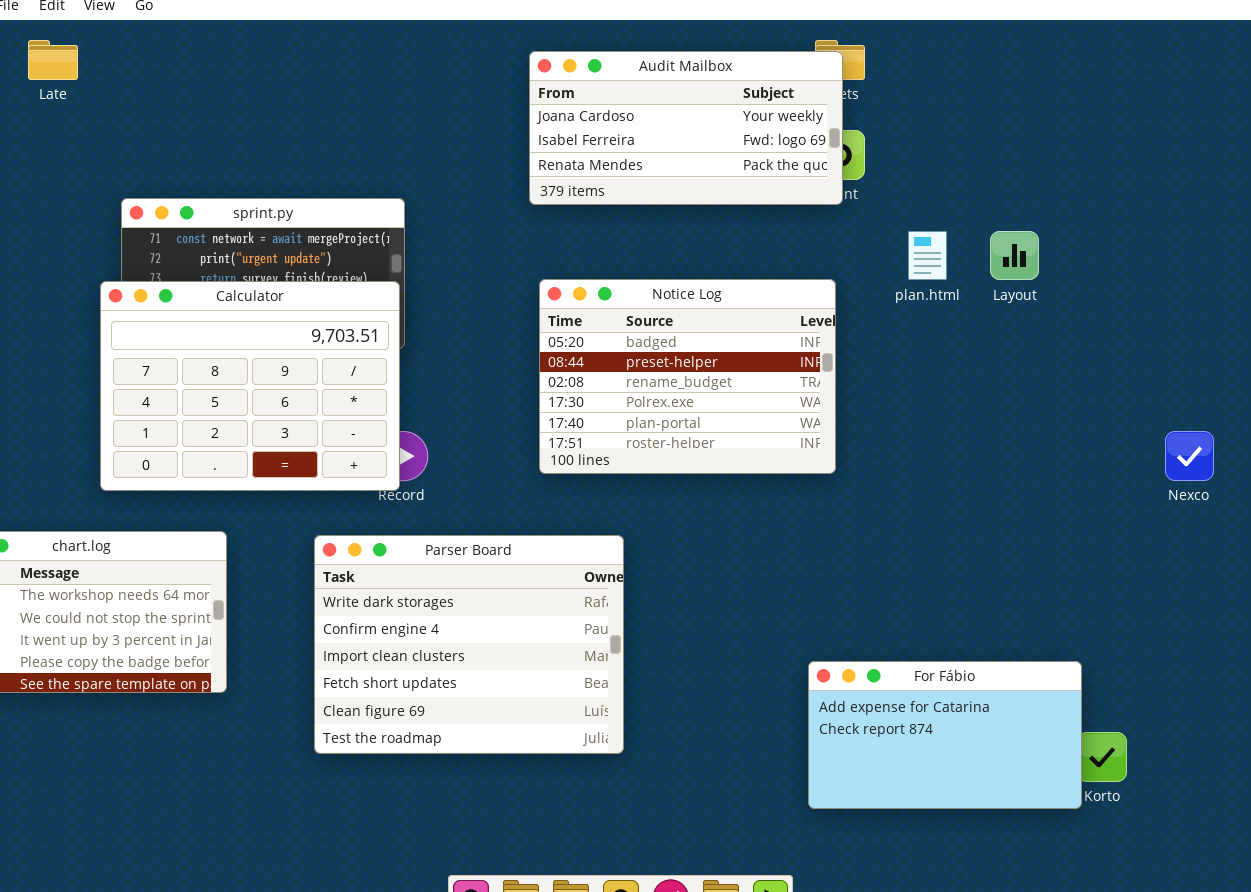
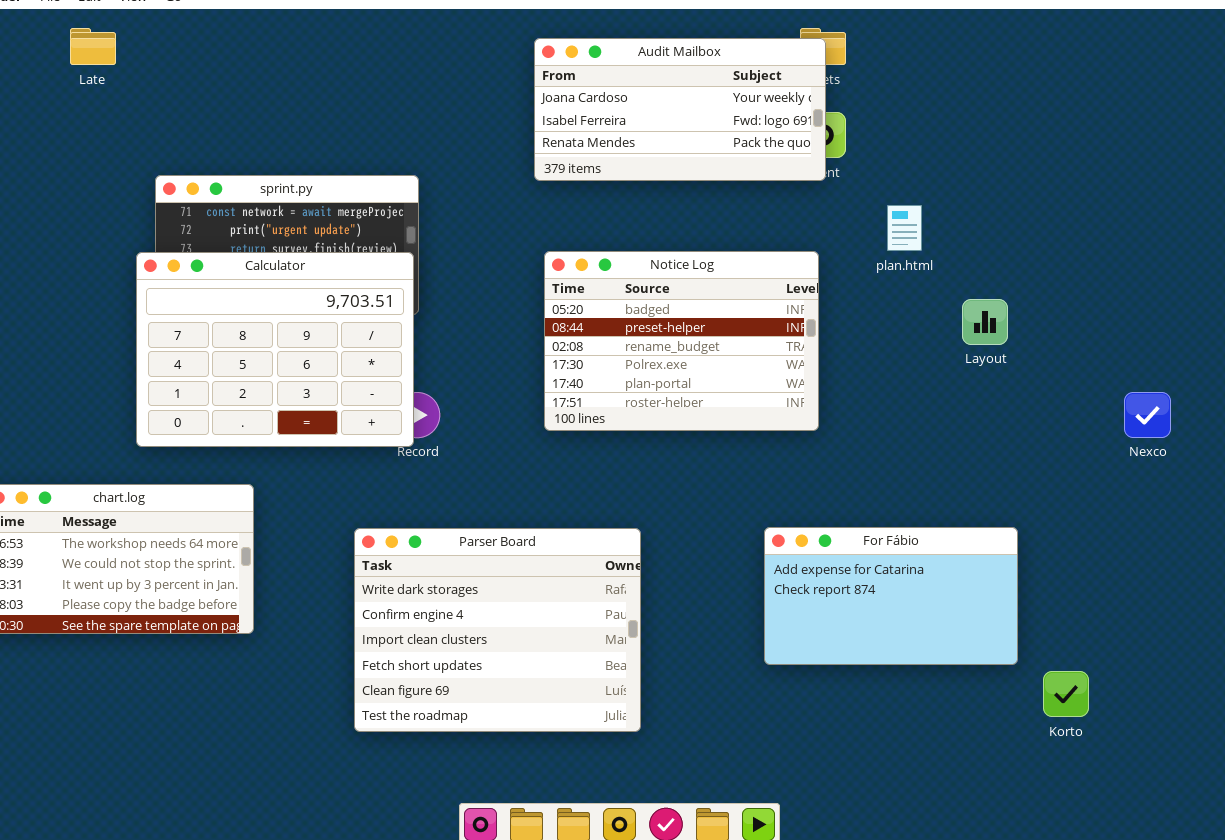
Layout: [990,231,1039,280] -> [962,299,1008,345], moved
Parser Board: [314,535,624,754] -> [354,528,641,732], moved
For Fábio: [808,661,1082,809] -> [764,527,1018,665], moved

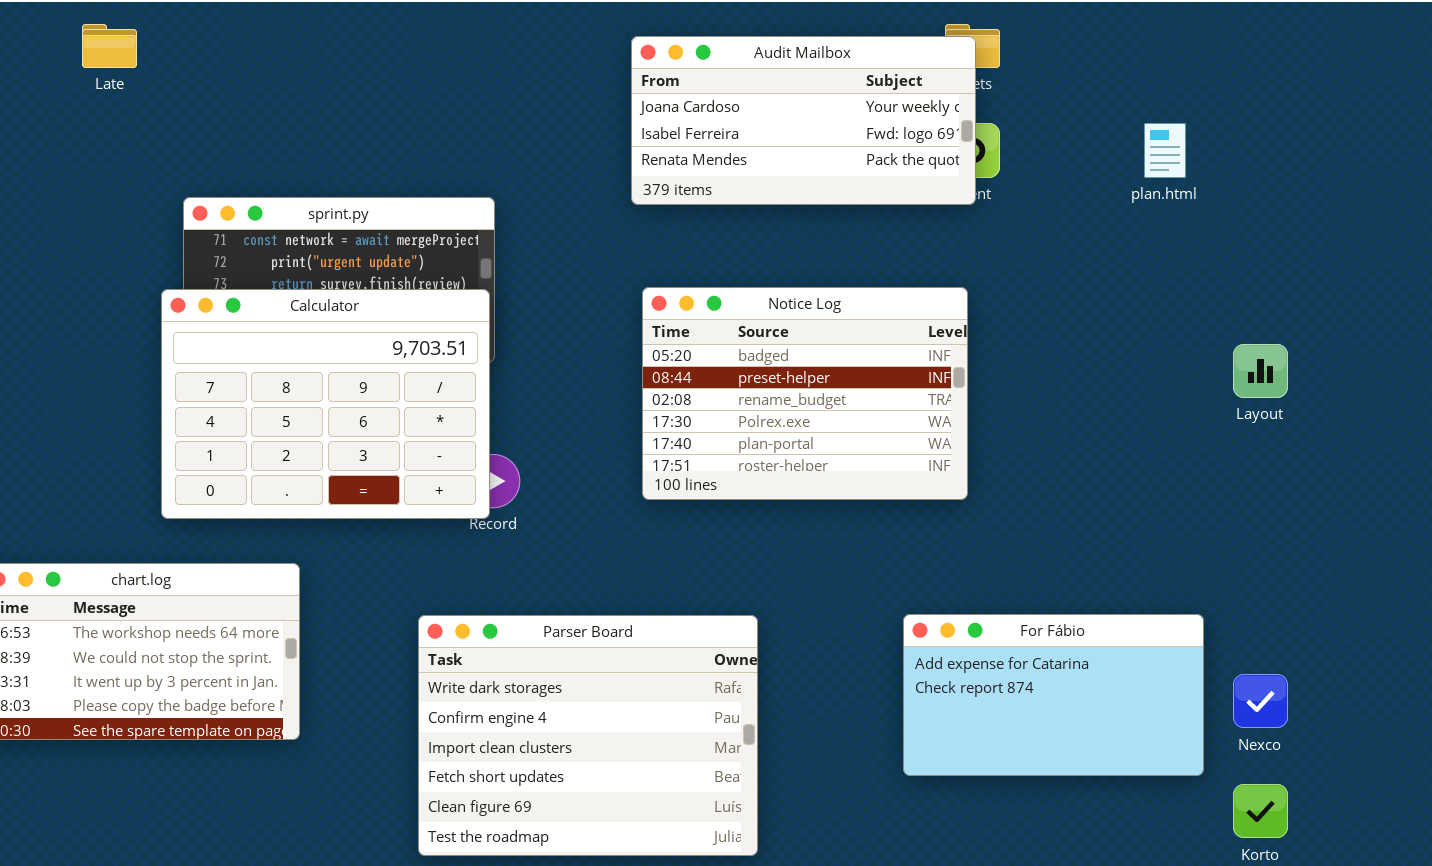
plan.html: [887,205,922,251] -> [1144,123,1186,178], moved
Layout: [962,299,1008,345] -> [1233,344,1288,398], moved
Nexco: [1124,392,1171,438] -> [1233,674,1288,728], moved

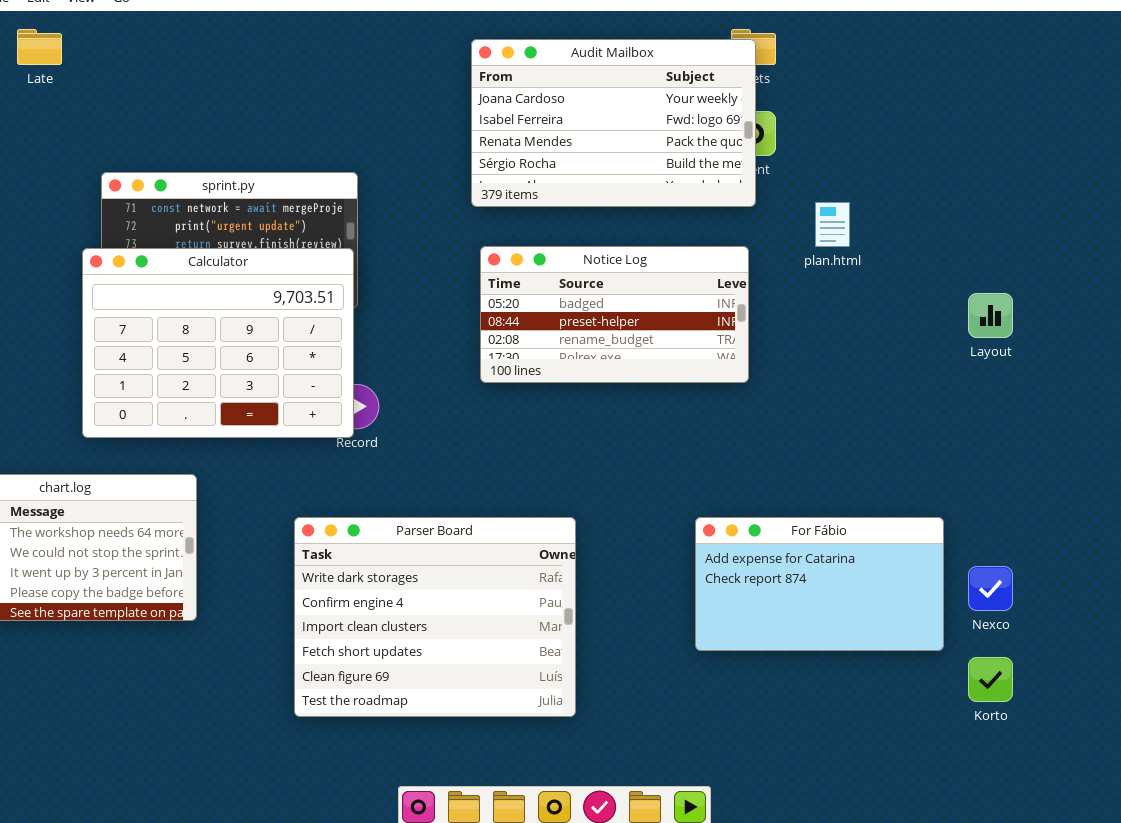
Audit Mailbox: [631,36,976,205] -> [471,39,756,207], resized
plan.html: [1144,123,1186,178] -> [815,202,850,247], moved
Notice Log: [642,287,968,500] -> [480,246,749,383], resized

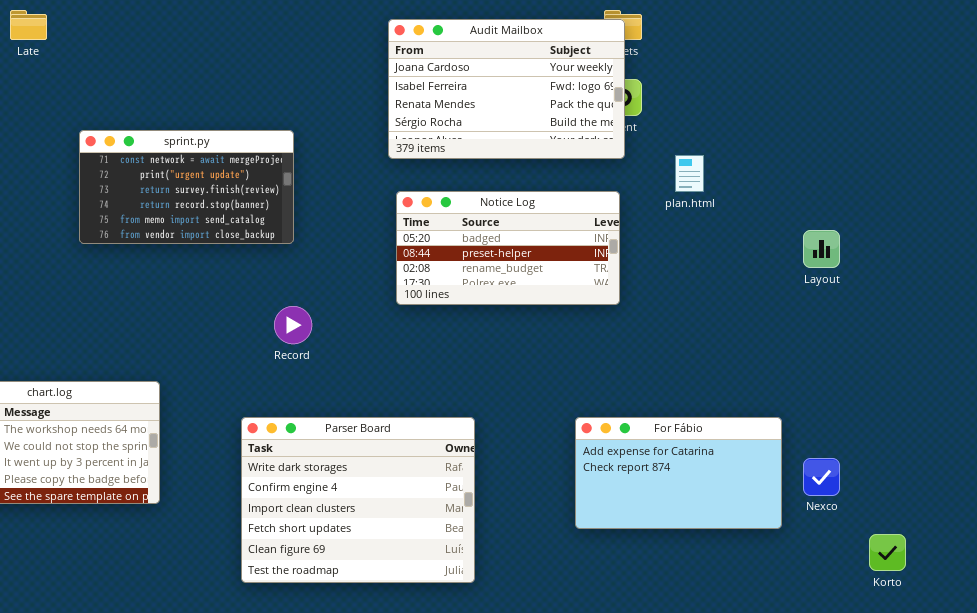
Calculator: [82,248,354,438] -> none, closed
Korto: [968,657,1013,702] -> [869,534,906,571], moved

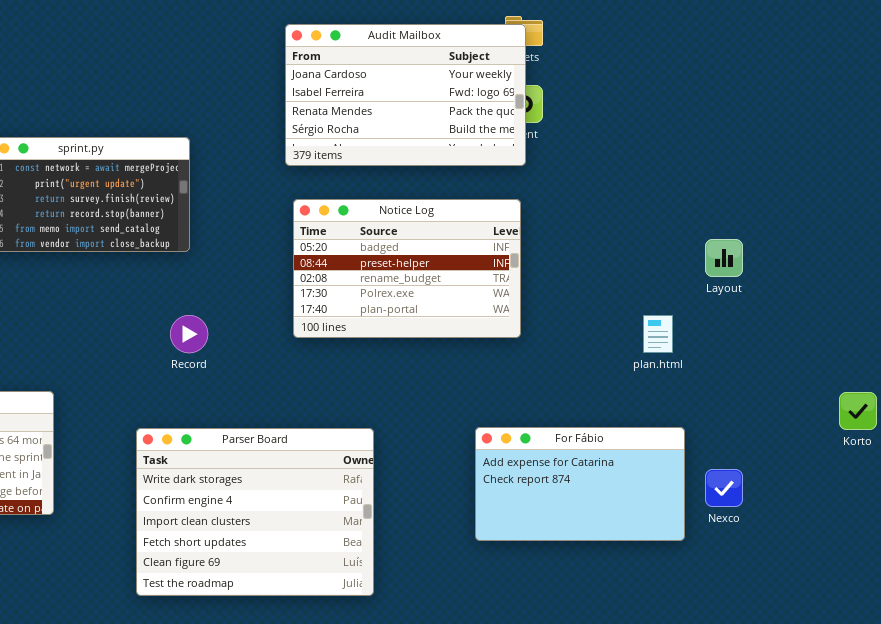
plan.html: [675,155,704,192] -> [643,315,673,353], moved
Notice Log: [396,191,620,305] -> [293,199,521,338], resized
Korto: [869,534,906,571] -> [839,392,877,430], moved

